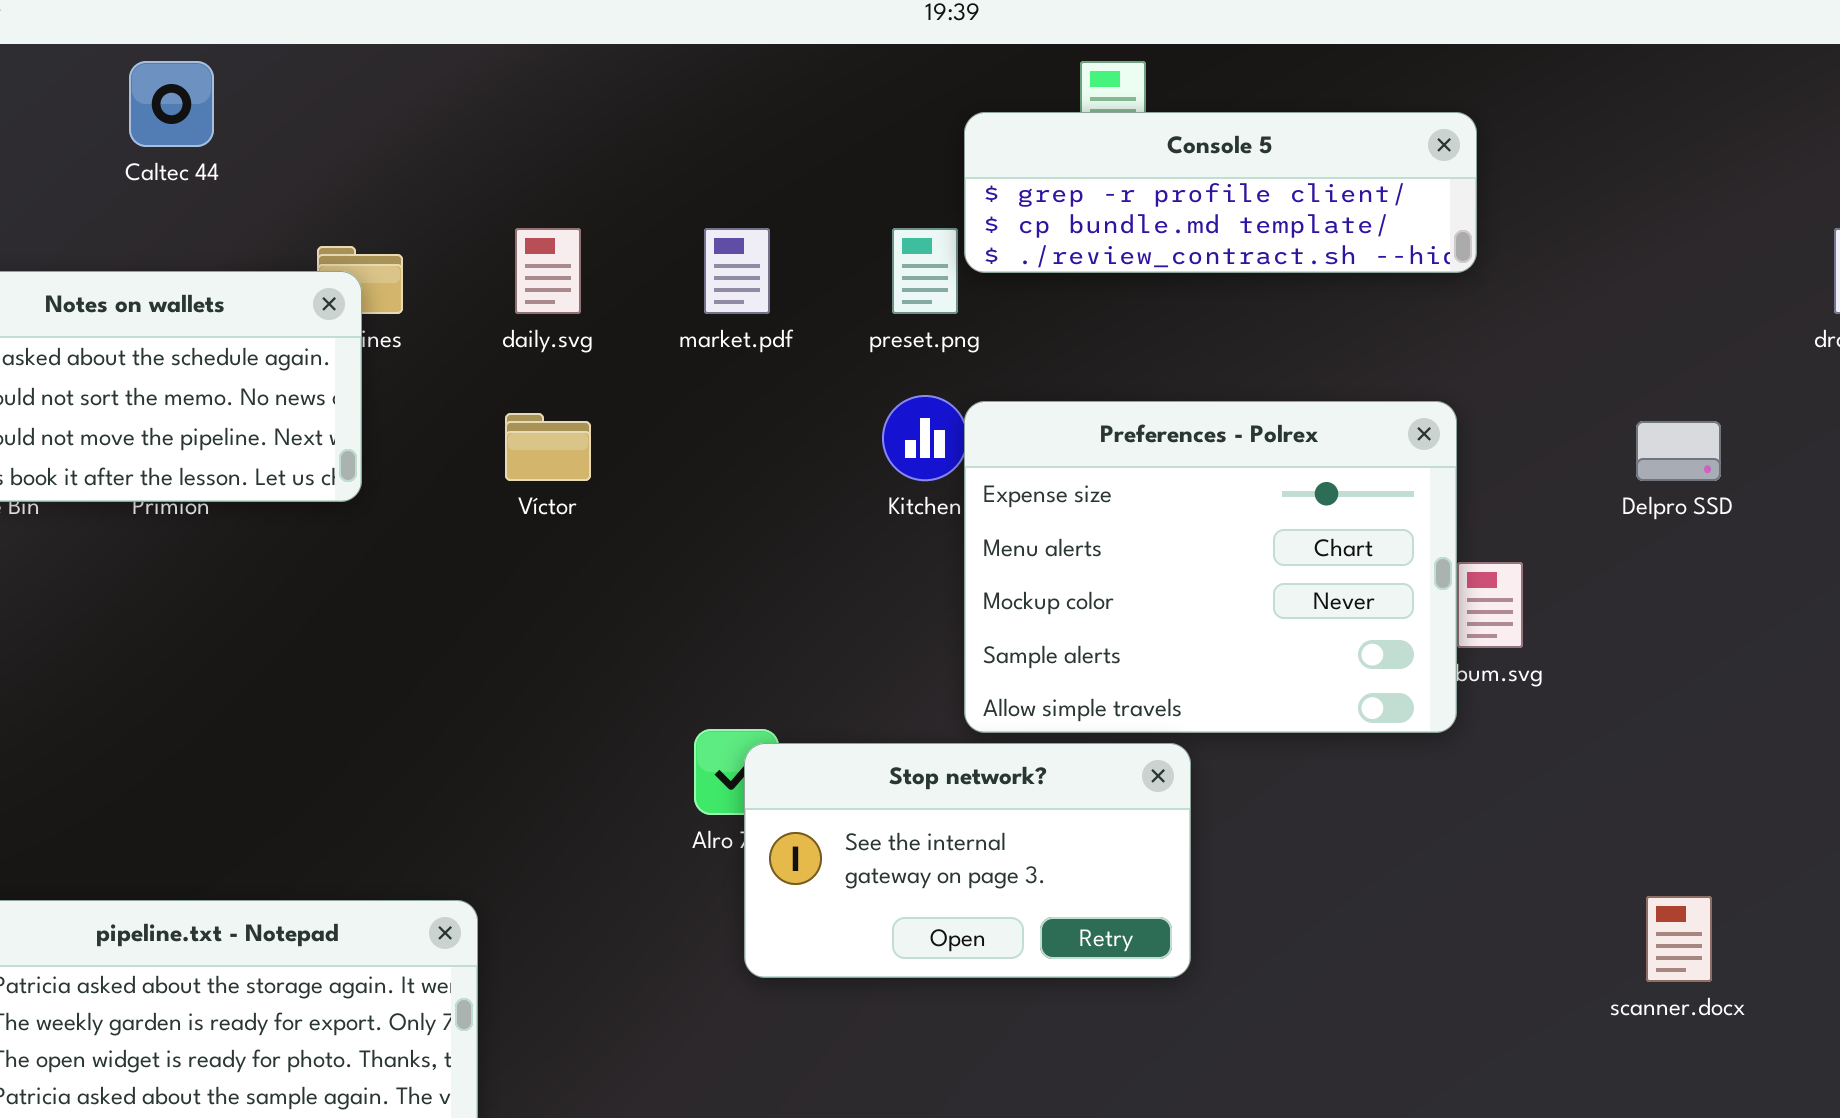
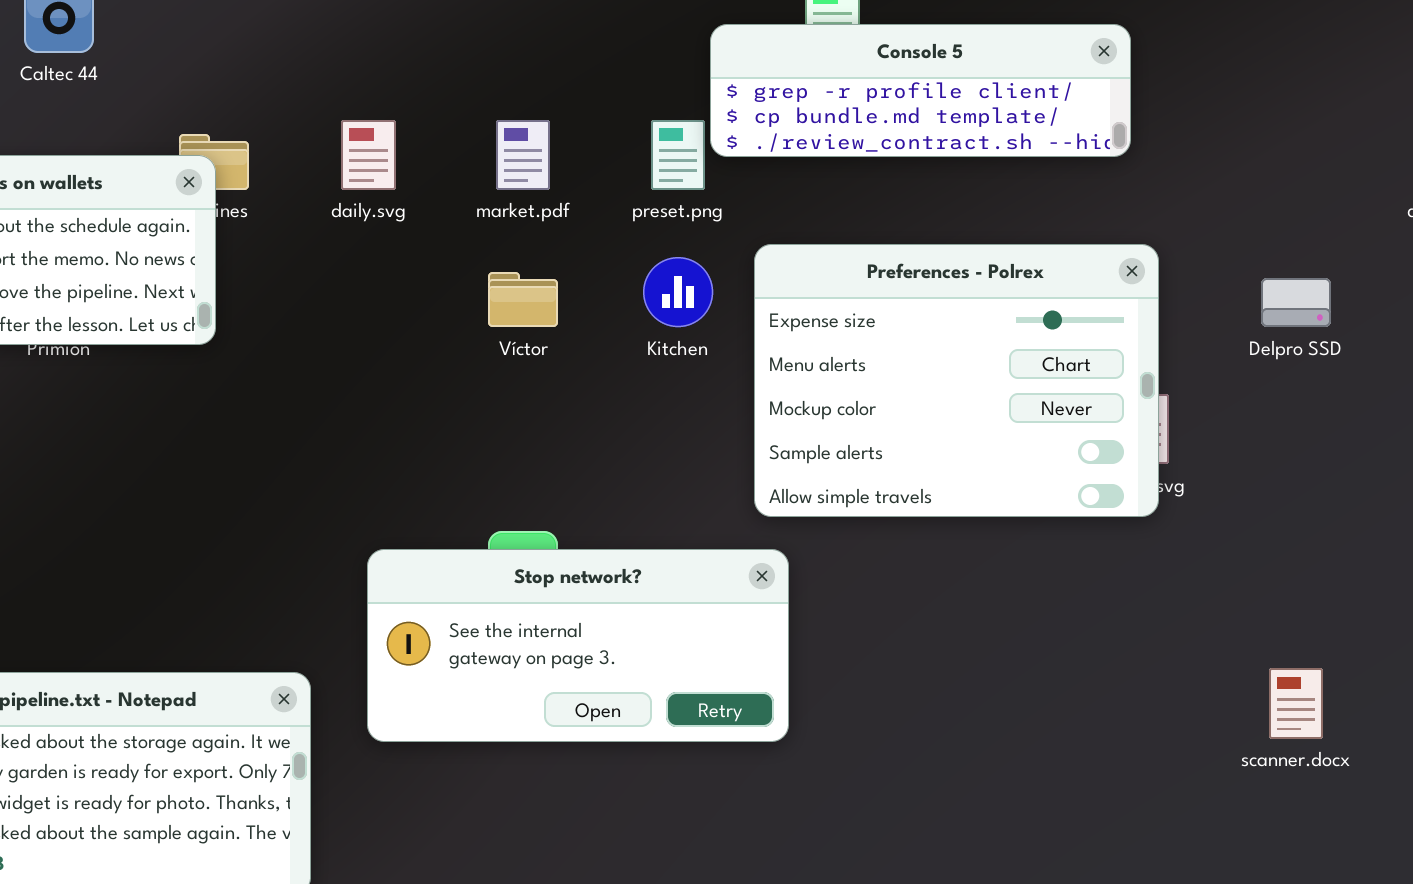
Preferences - Polrex: [964,401,1457,733] -> [754,244,1159,517], moved
Víctor: [505,413,591,481] -> [488,272,558,327], moved
Stop network?: [744,743,1191,978] -> [367,549,789,742], moved, resized

